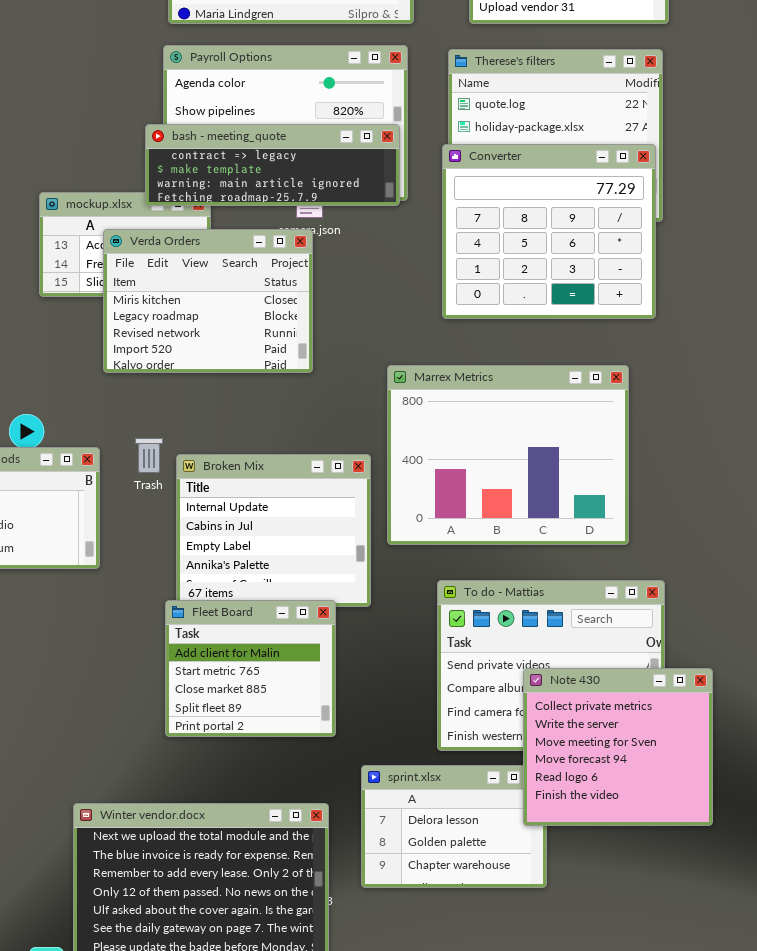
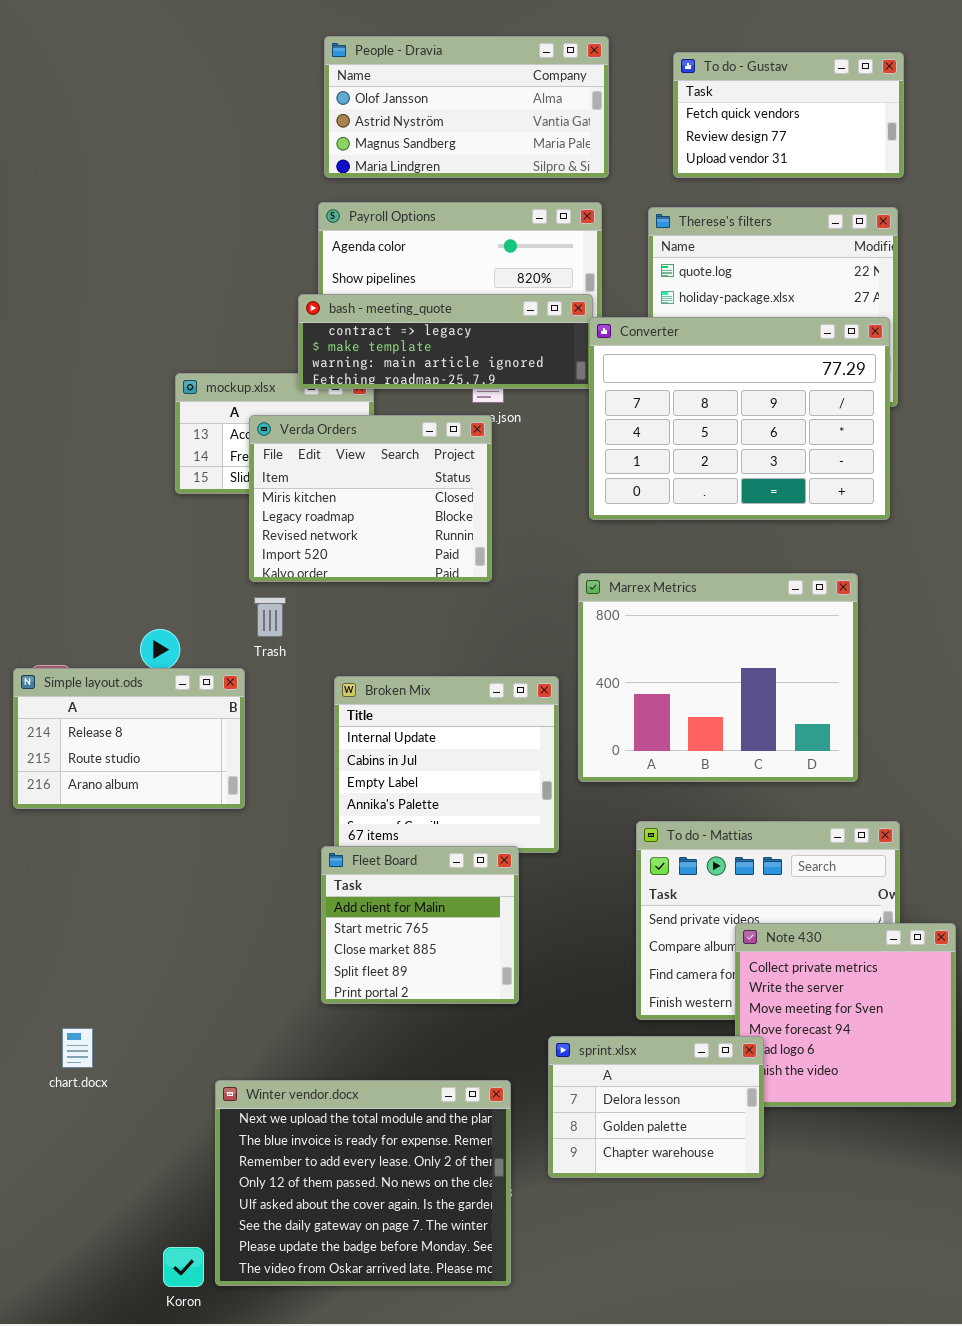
Converter: [442,144,656,319] -> [589,317,890,520], resized
Trash: [135,438,163,473] -> [254,597,286,637], moved
sprint.xlsx: [361,765,547,888] -> [548,1036,764,1178], raised

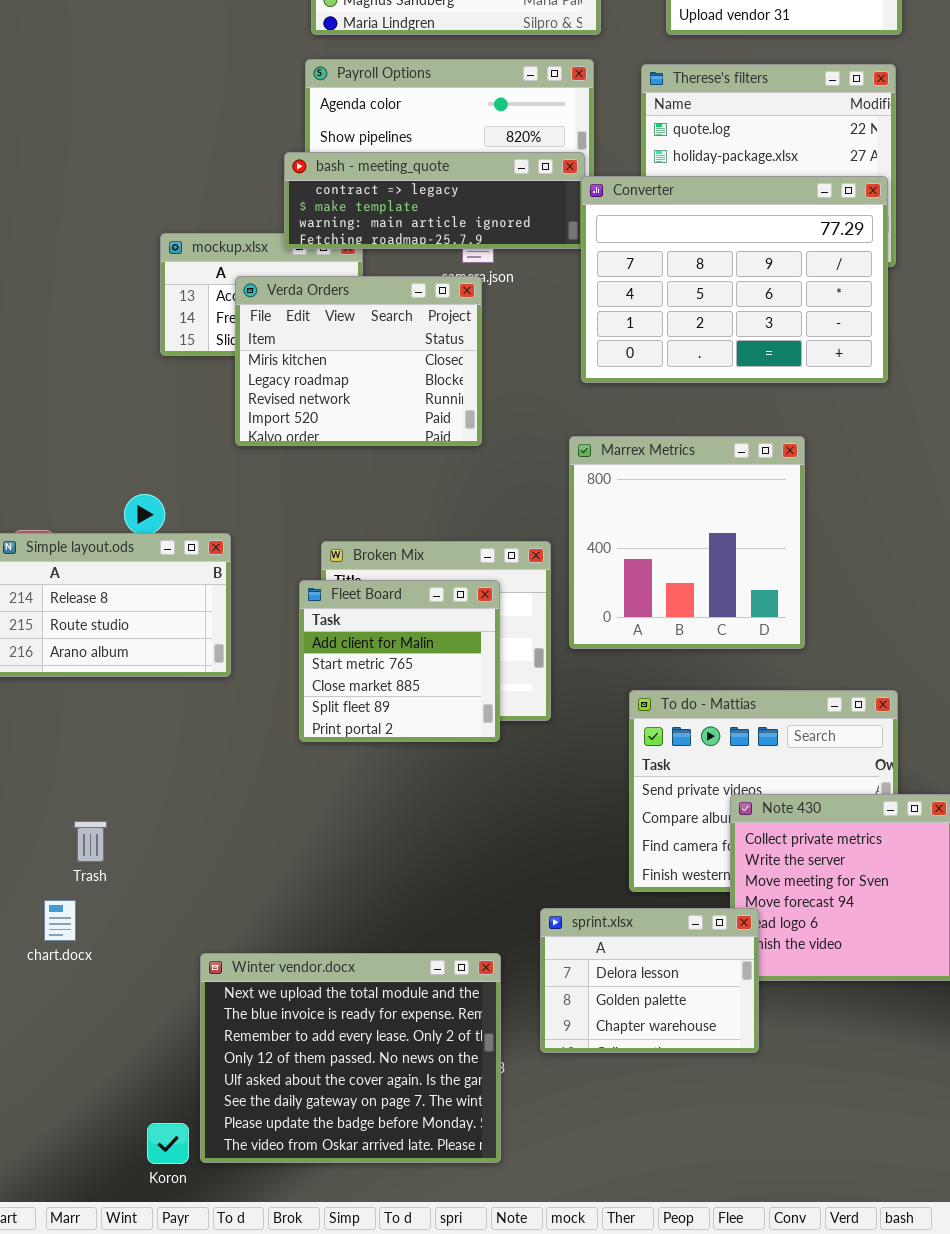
Marrex Metrics: [578,573,858,782] -> [569,436,805,649], resized
Trash: [254,597,286,637] -> [74,821,107,862], moved
Fleet Board: [321,846,519,1004] -> [299,580,500,742], moved

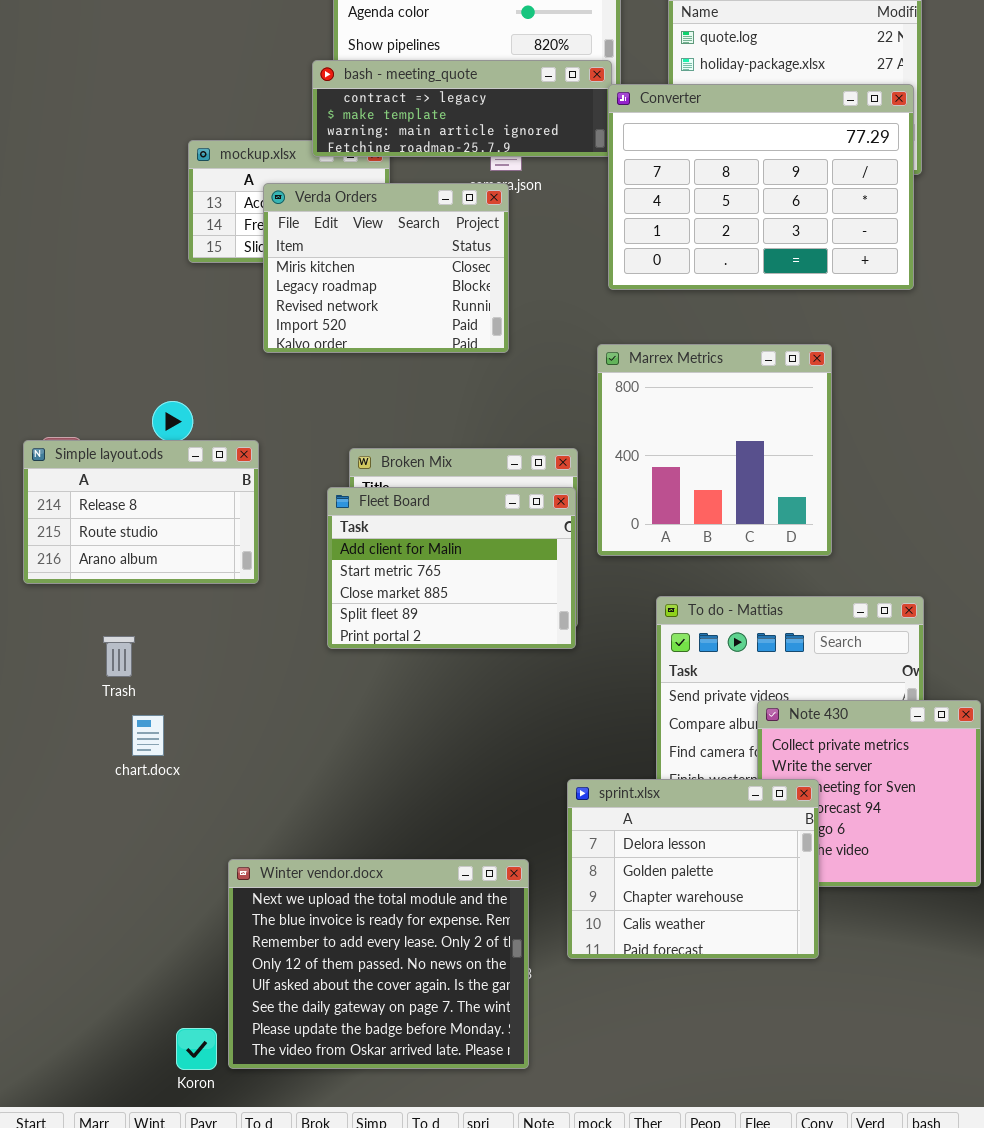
Fleet Board: [299,580,500,742] -> [327,487,576,649], resized
Trash: [74,821,107,862] -> [103,636,135,677], moved
chart.docx: [44,900,76,941] -> [132,715,164,756], moved
sprint.xlsx: [540,908,759,1053] -> [567,779,819,959], resized

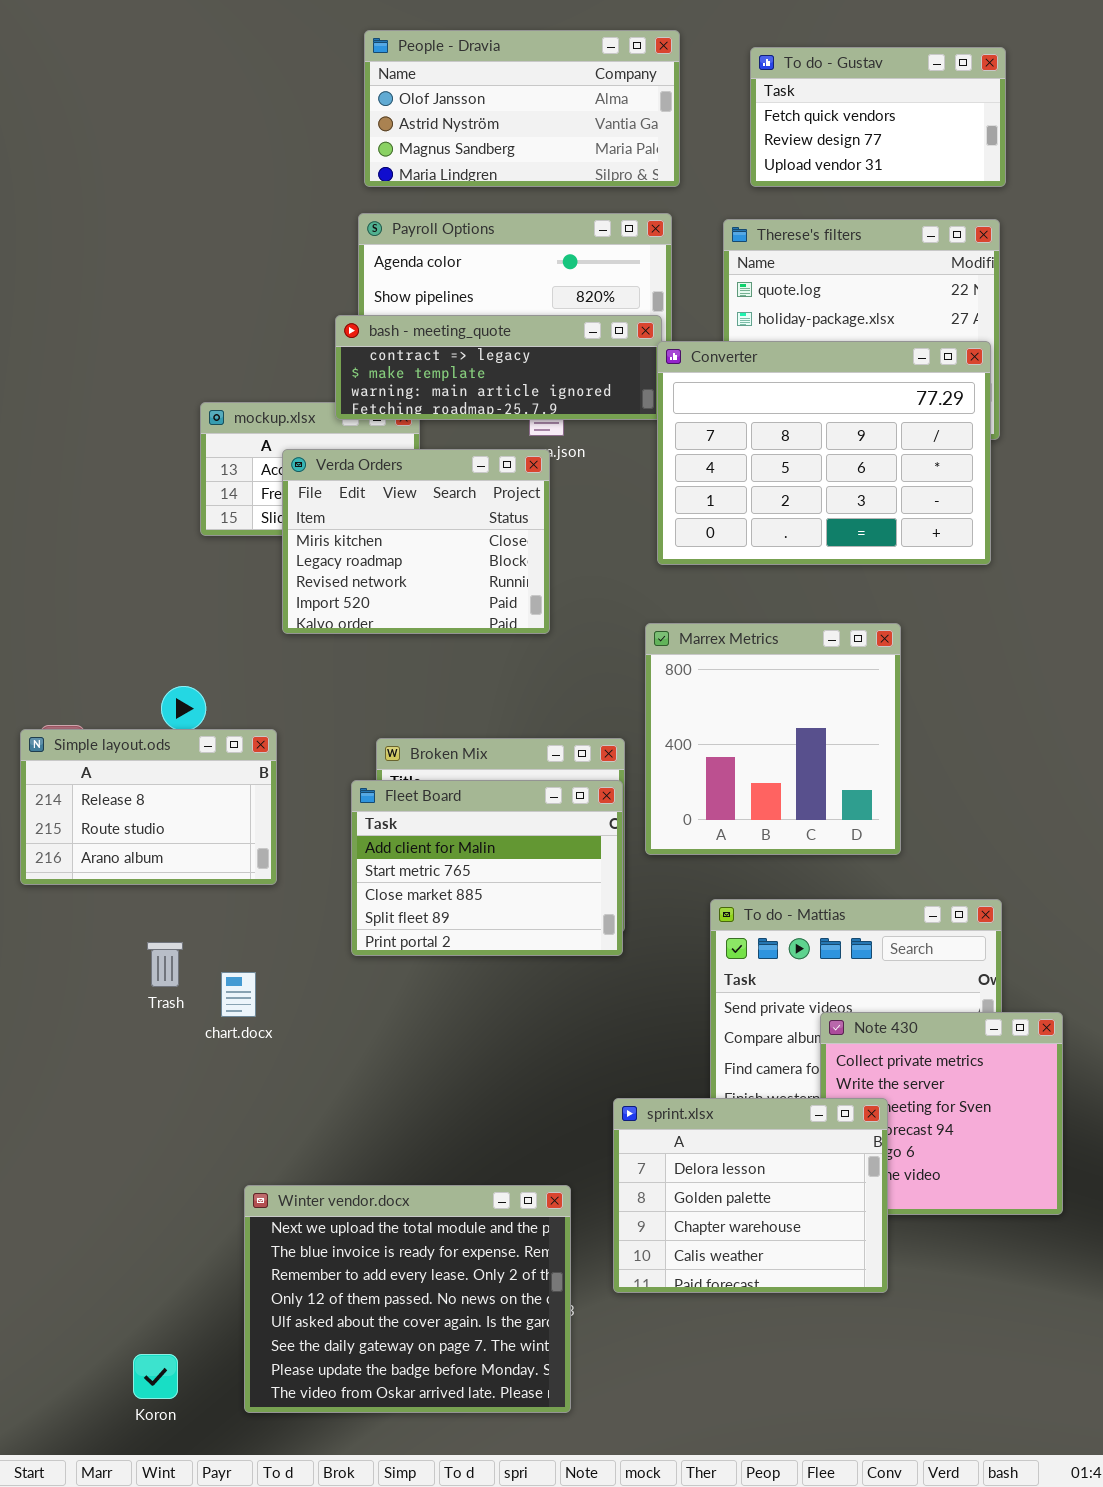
Trash: [103,636,135,677] -> [147,942,183,987], moved
chart.docx: [132,715,164,756] -> [221,972,256,1017], moved
Koron: [176,1028,217,1070] -> [133,1354,178,1399], moved

